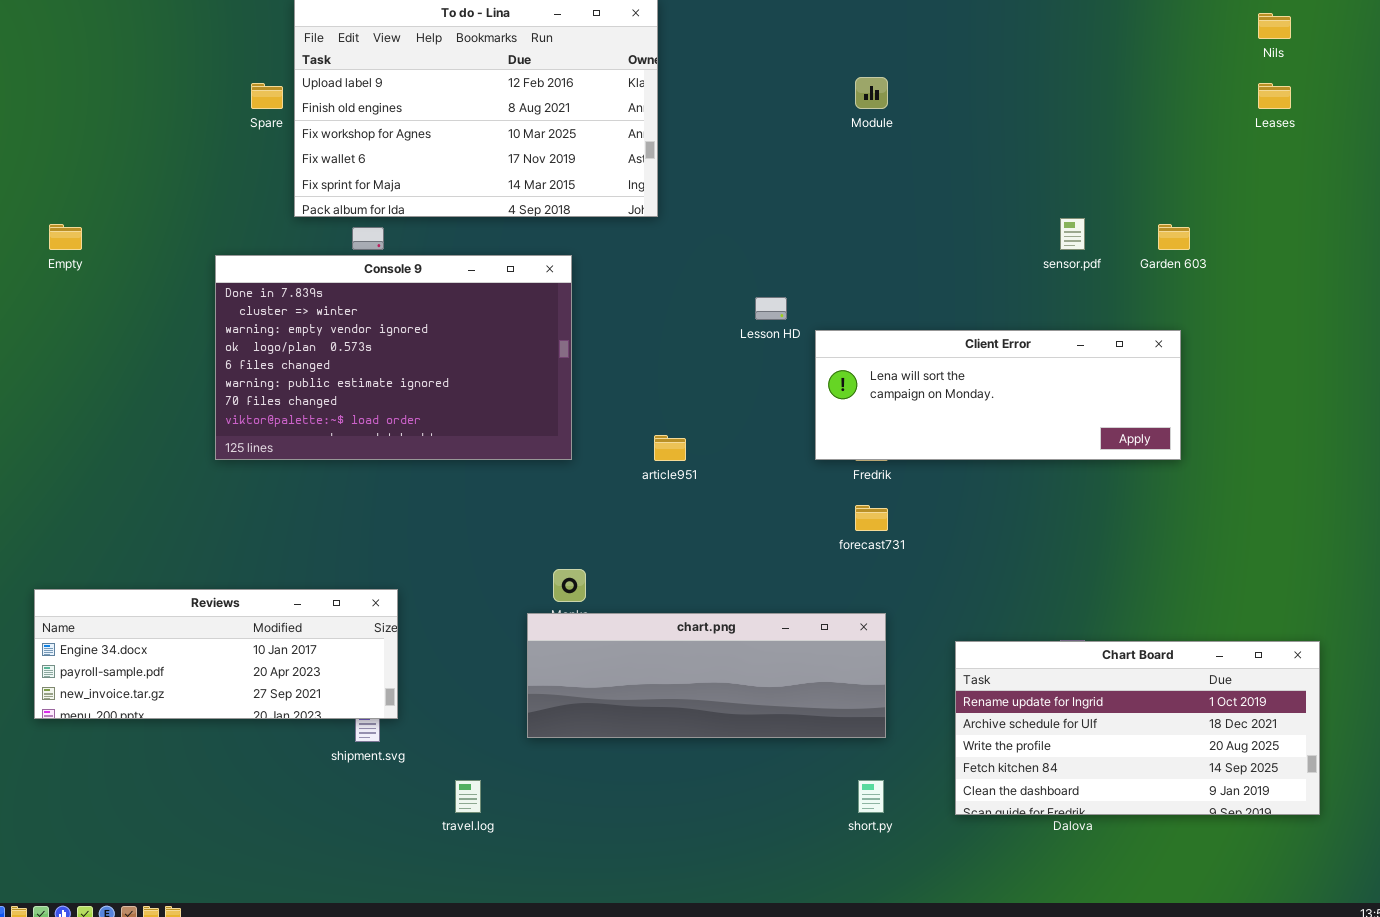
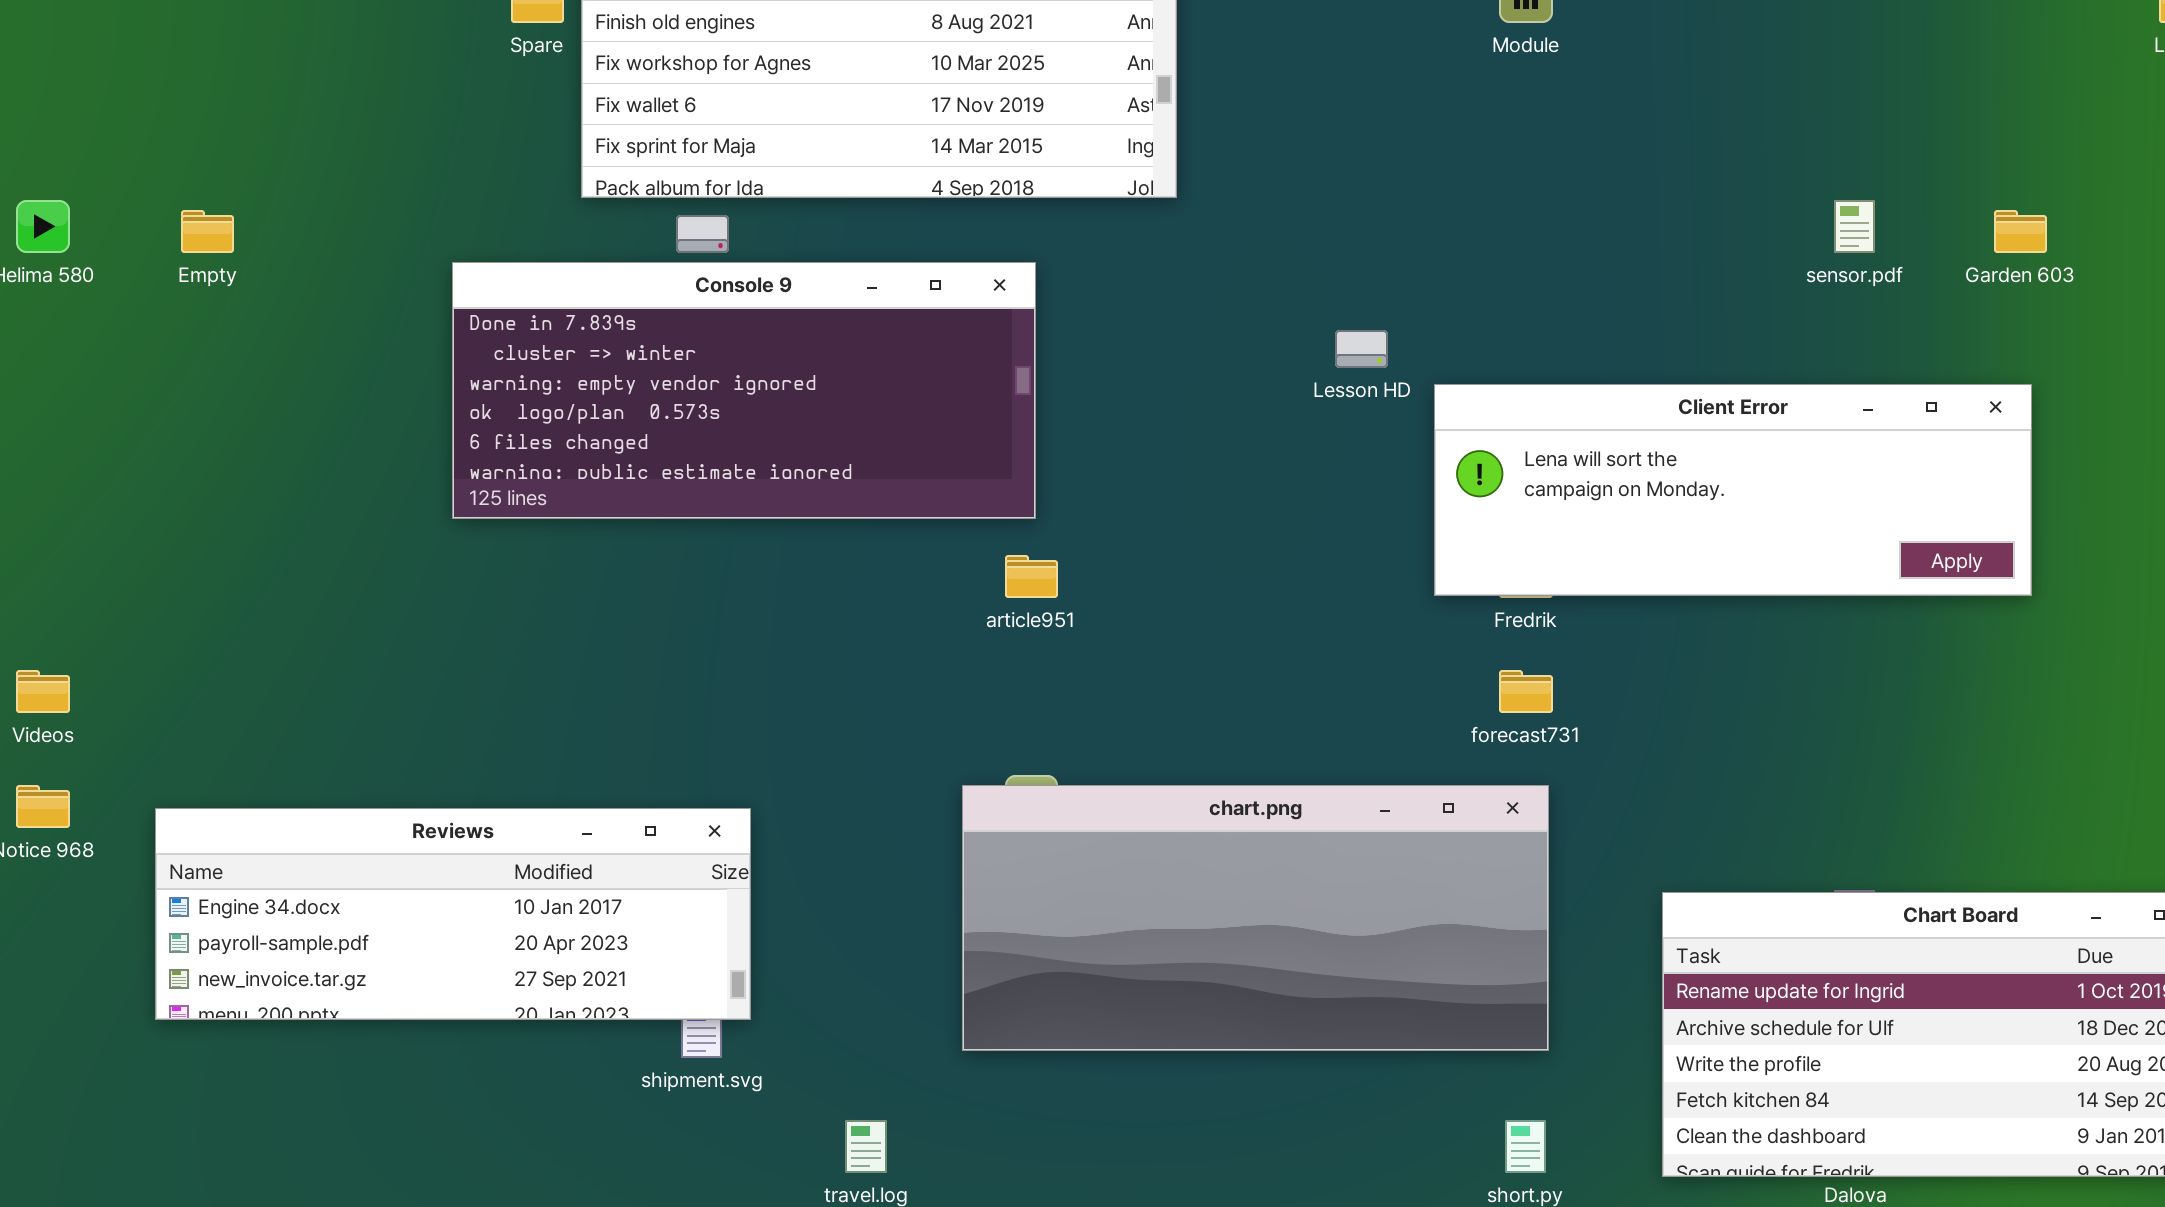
Console 9: [215,255,572,460] -> [452,262,1036,519], resized
article951: [654,435,686,461] -> [1005,555,1058,598], moved
chart.png: [527,613,886,738] -> [962,785,1549,1051], resized

